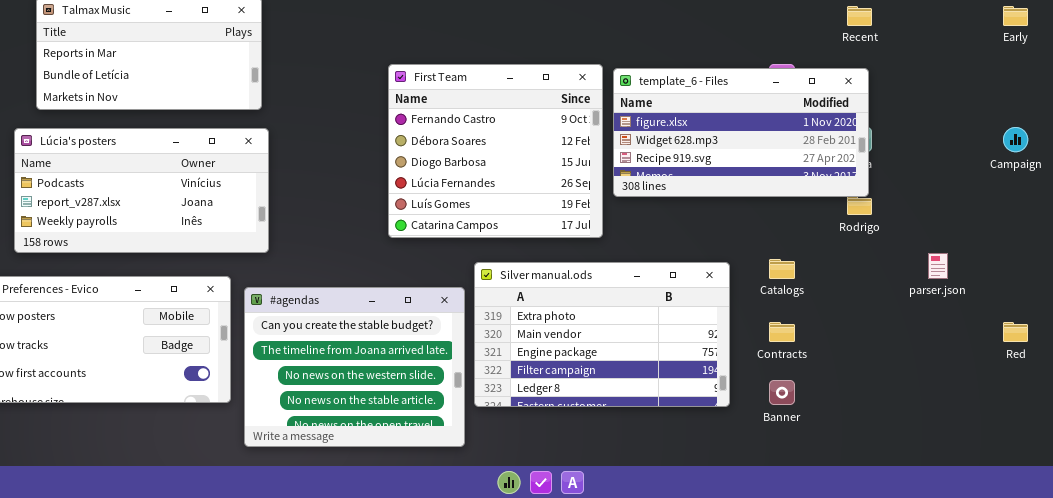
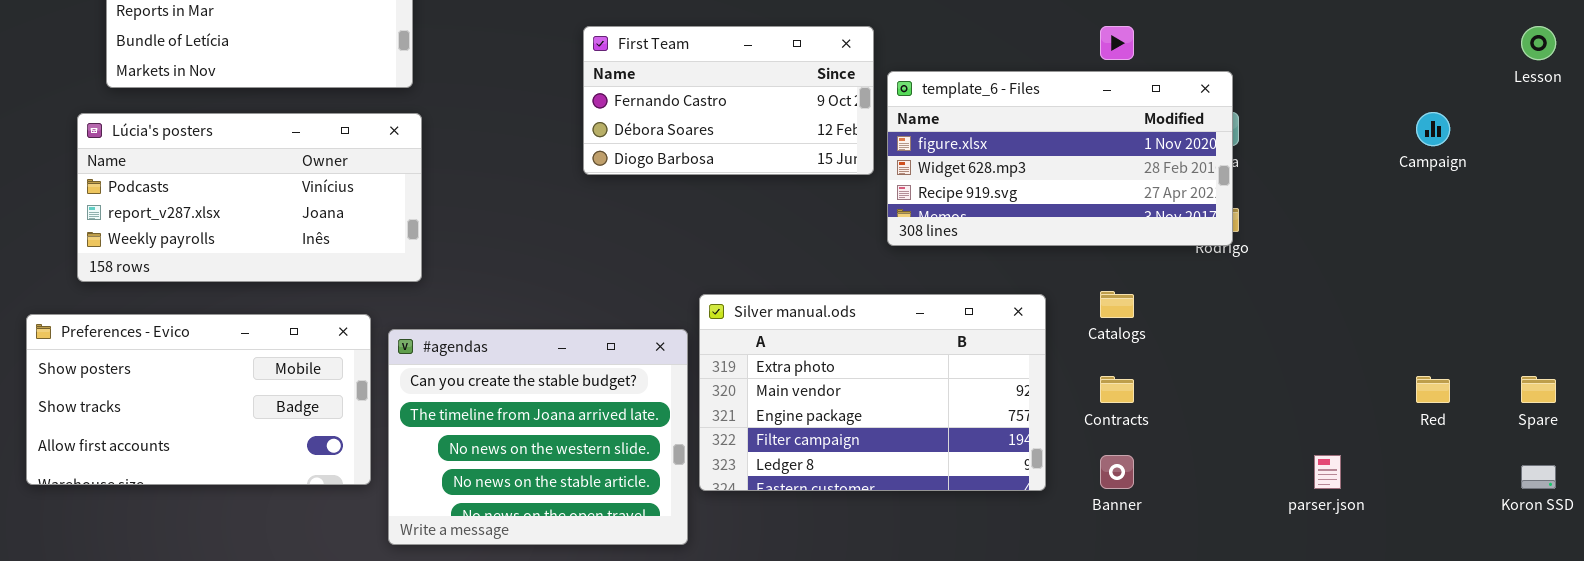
First Team: [388,64,603,238] -> [583,26,874,175], resized
template_6 - Files: [613,68,869,197] -> [887,71,1233,246], moved
parser.json: [928,253,948,279] -> [1314,455,1341,489], moved

